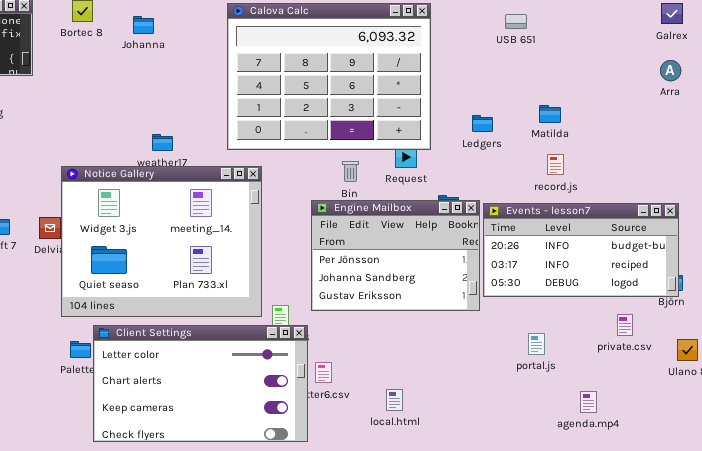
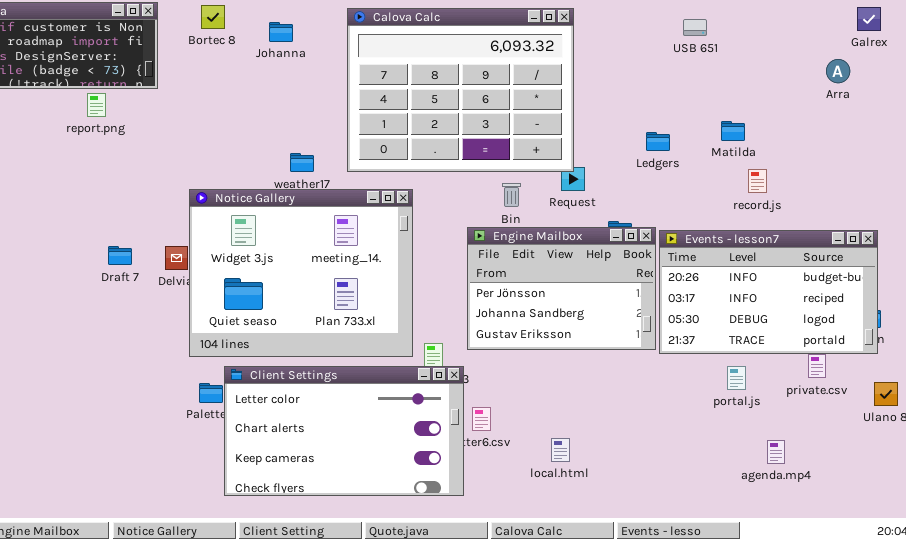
Calova Calc: [227,3,431,150] -> [347,8,574,172], moved
Arra: [660,60,681,81] -> [826,59,850,83], moved
record.js: [547,154,564,175] -> [748,169,767,193], moved
Events - lesson7: [483,203,679,297] -> [659,230,878,354], resized
portal.js: [528,333,545,355] -> [727,366,746,390], moved

